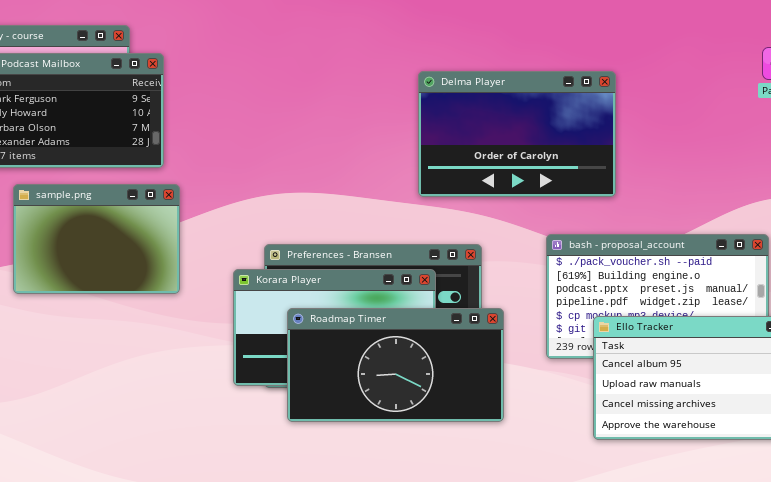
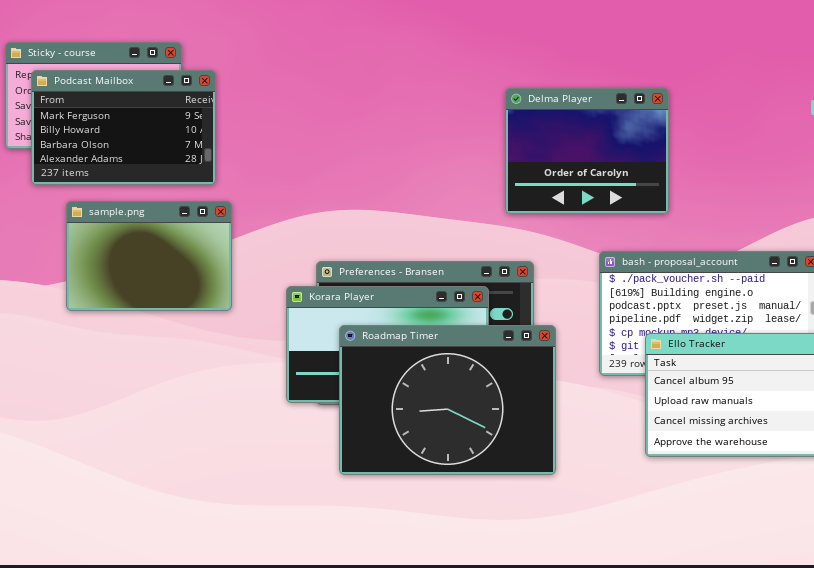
Delma Player: [418,71,616,197] -> [505,88,669,214], resized
Roadmap Timer: [287,308,504,422] -> [339,325,556,475], resized

